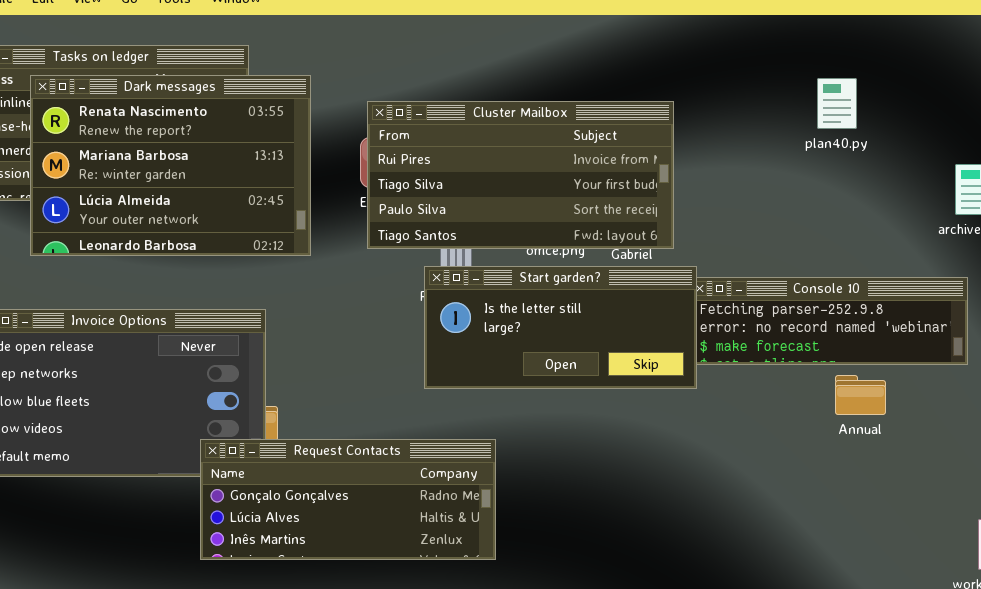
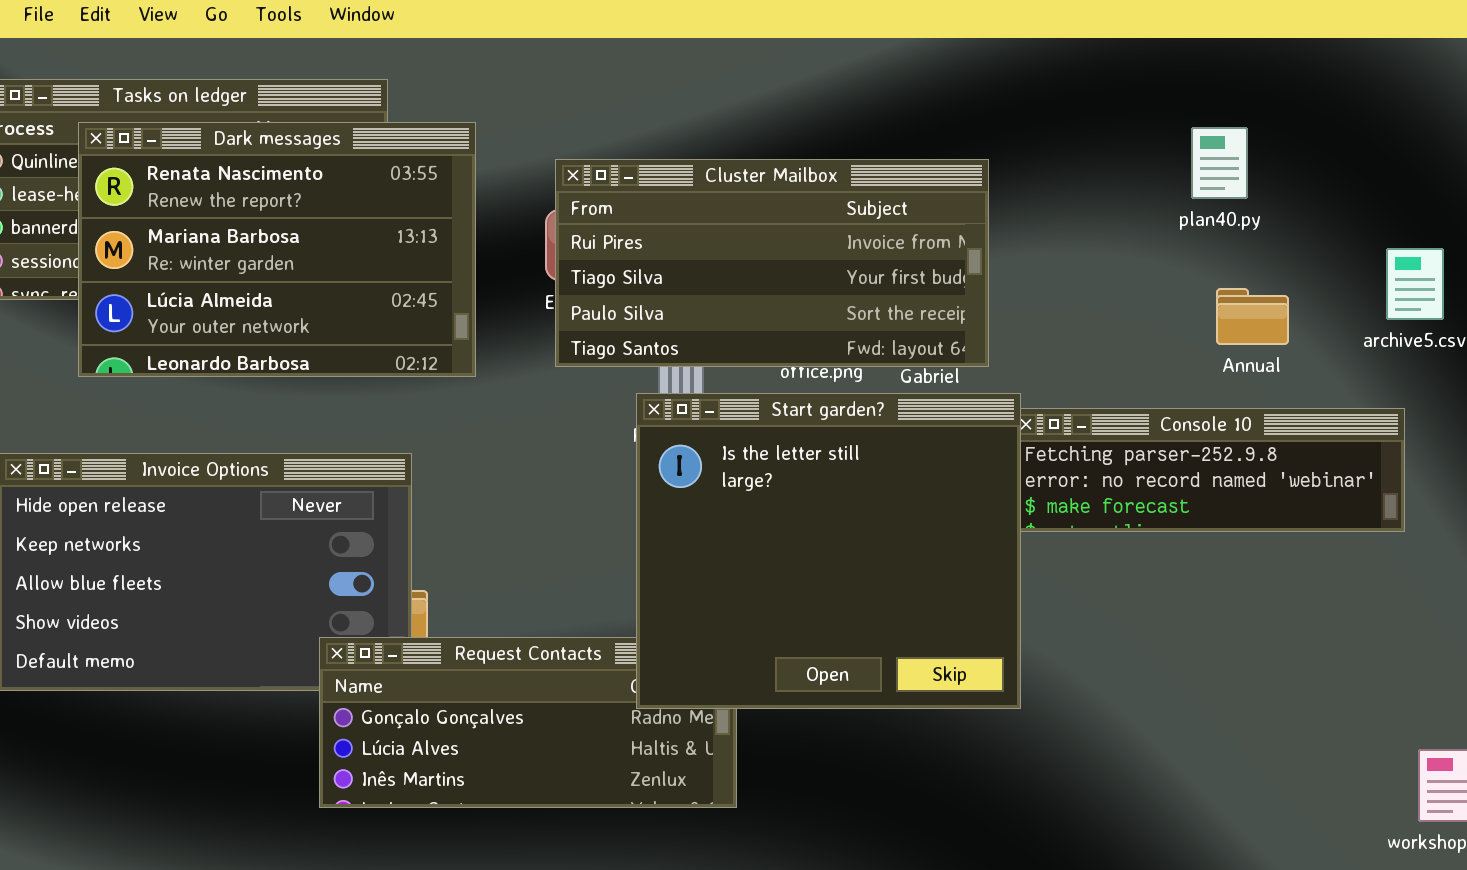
Start garden?: [424,266,697,389] -> [636,393,1021,709], resized
Annual: [835,375,886,415] -> [1216,288,1289,345], moved

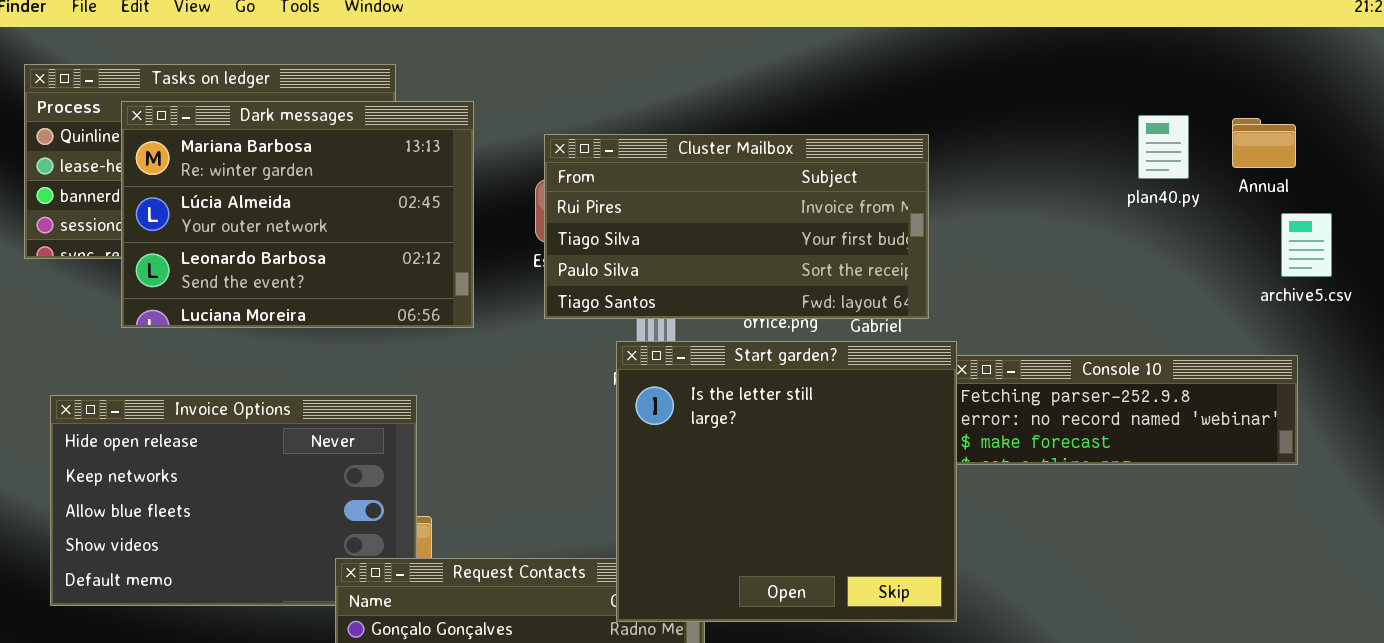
Dark messages: [78,122,476,377] -> [121,101,474,328], scrolled down 1 row
plan40.py: [1191,127,1248,199] -> [1138,115,1189,179], moved
Annual: [1216,288,1289,345] -> [1232,118,1296,168], moved

